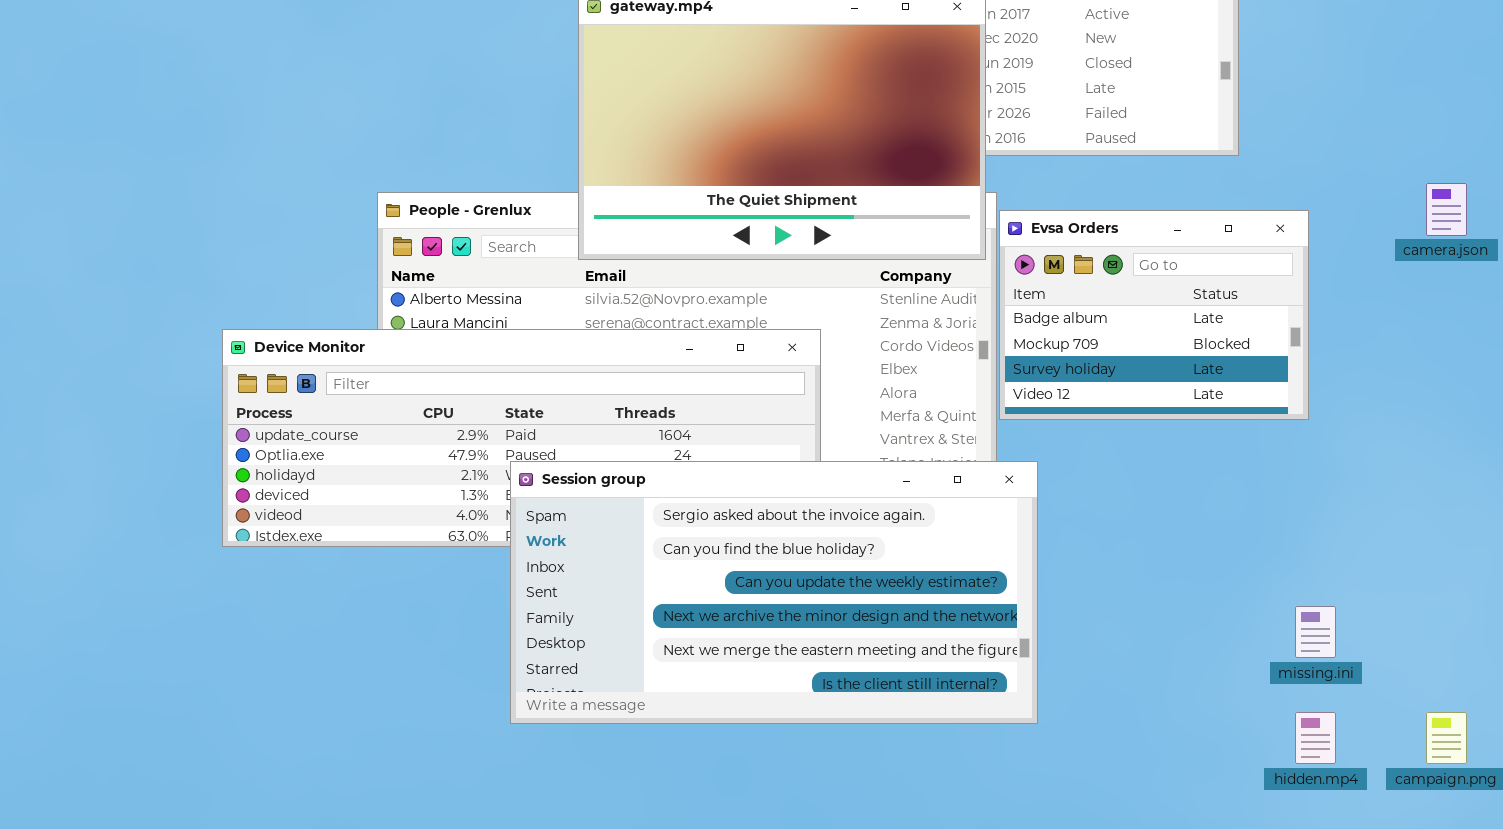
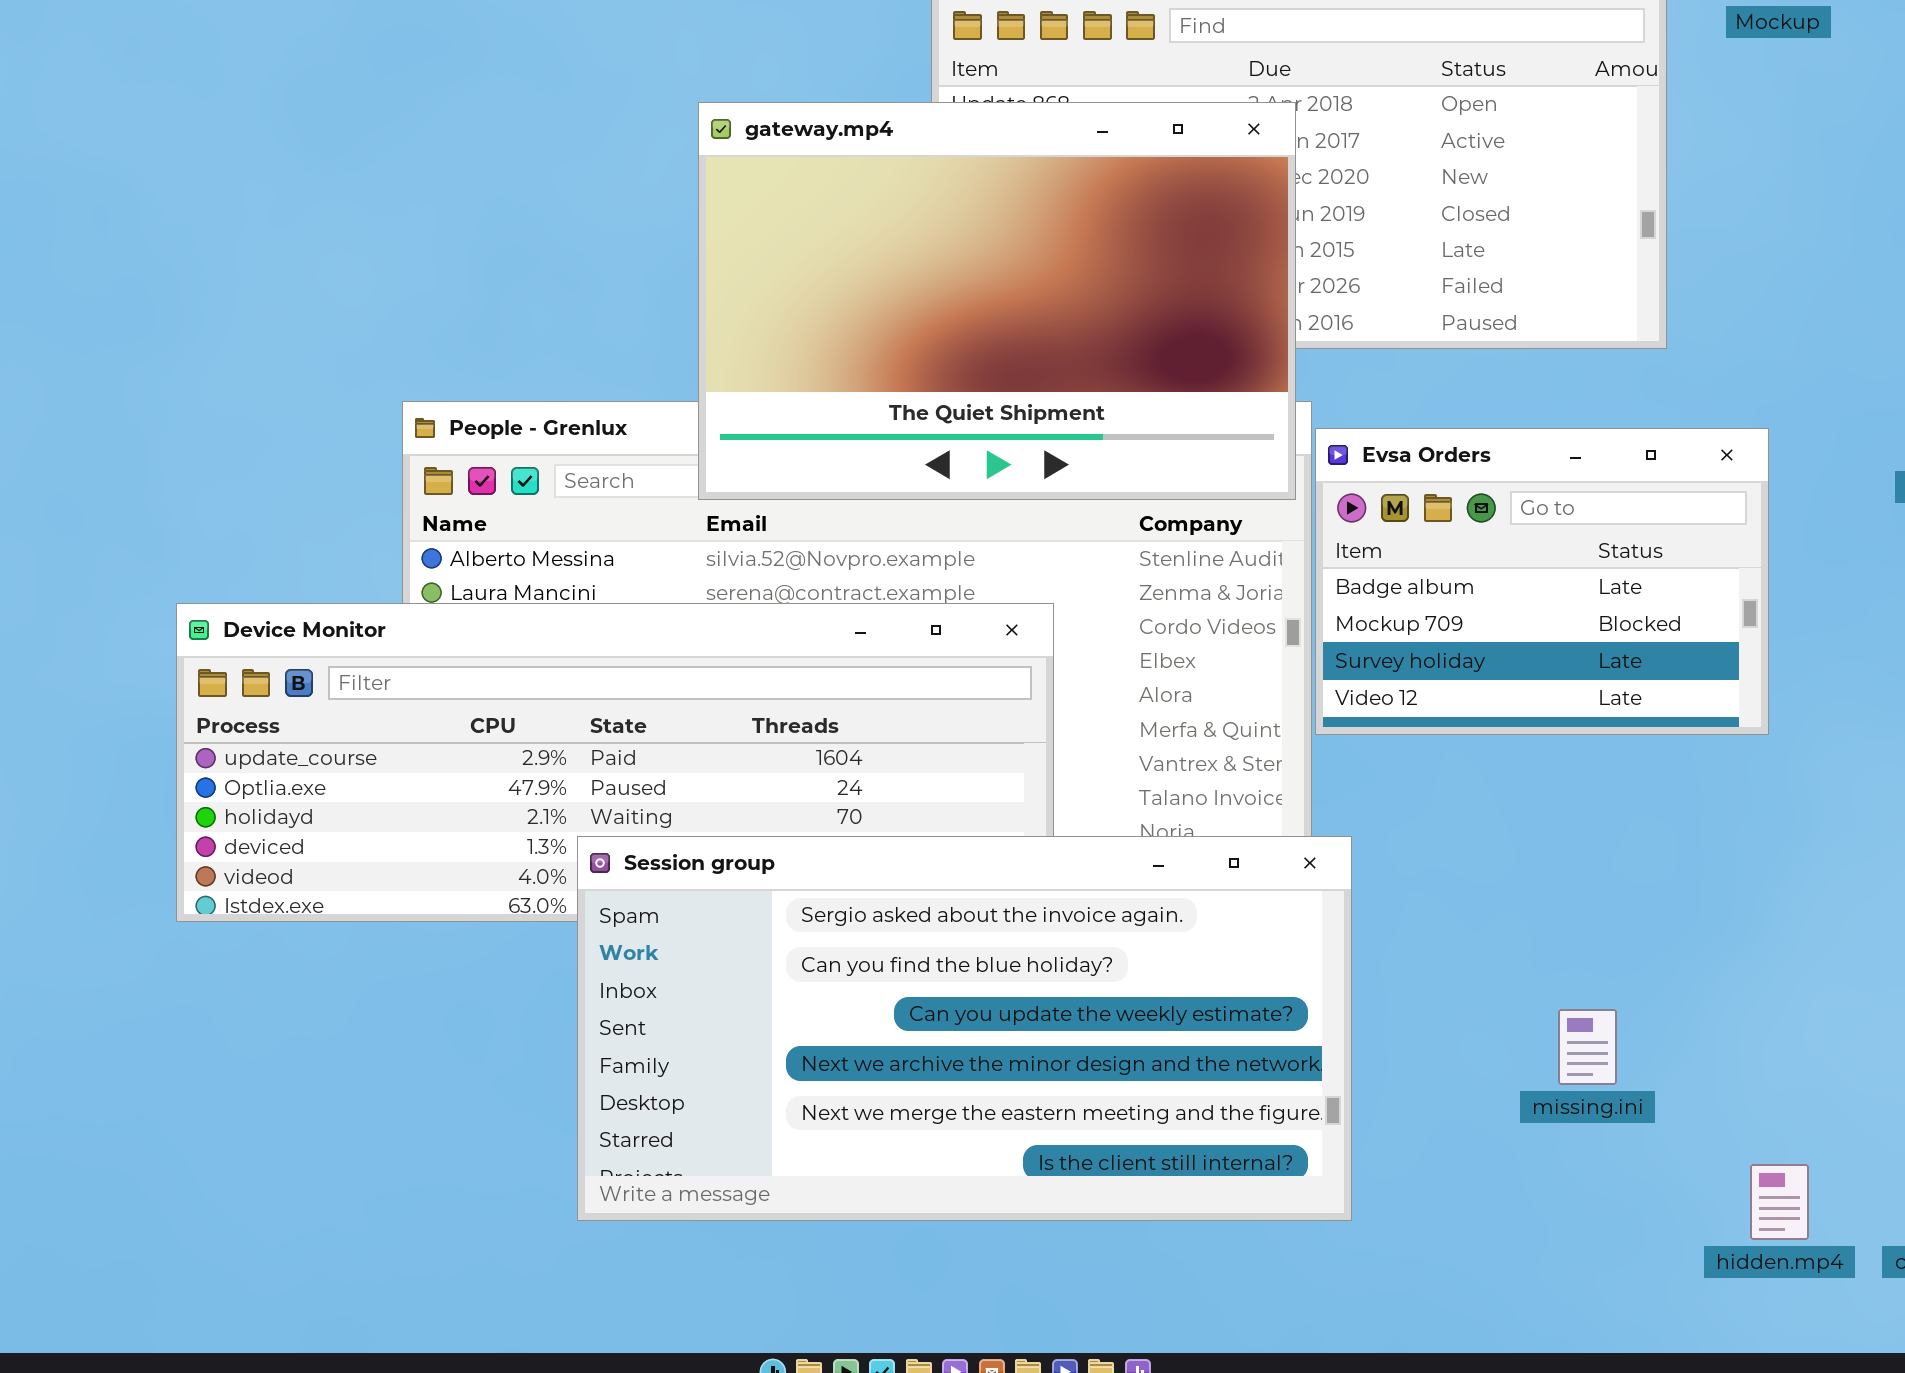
Session group: [510,461,1038,724] -> [577,836,1352,1221], moved
missing.ini: [1295,606,1336,658] -> [1558,1009,1617,1085], moved

